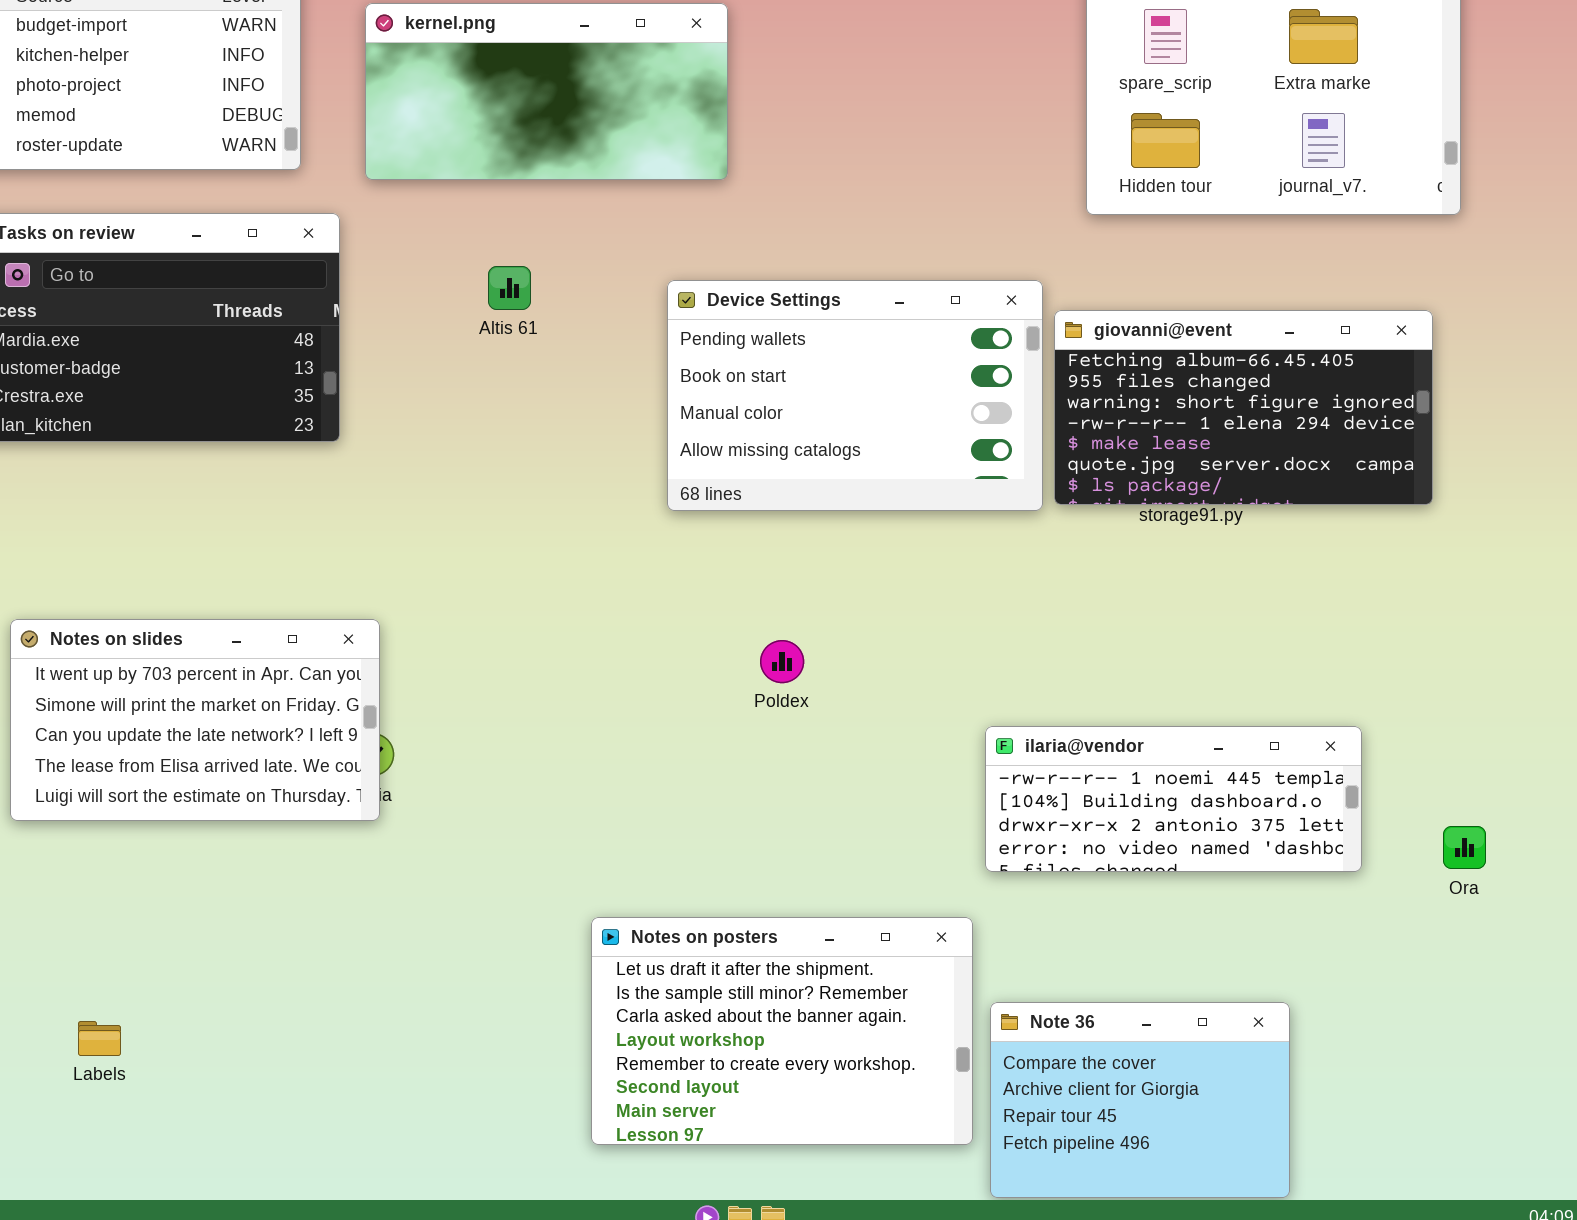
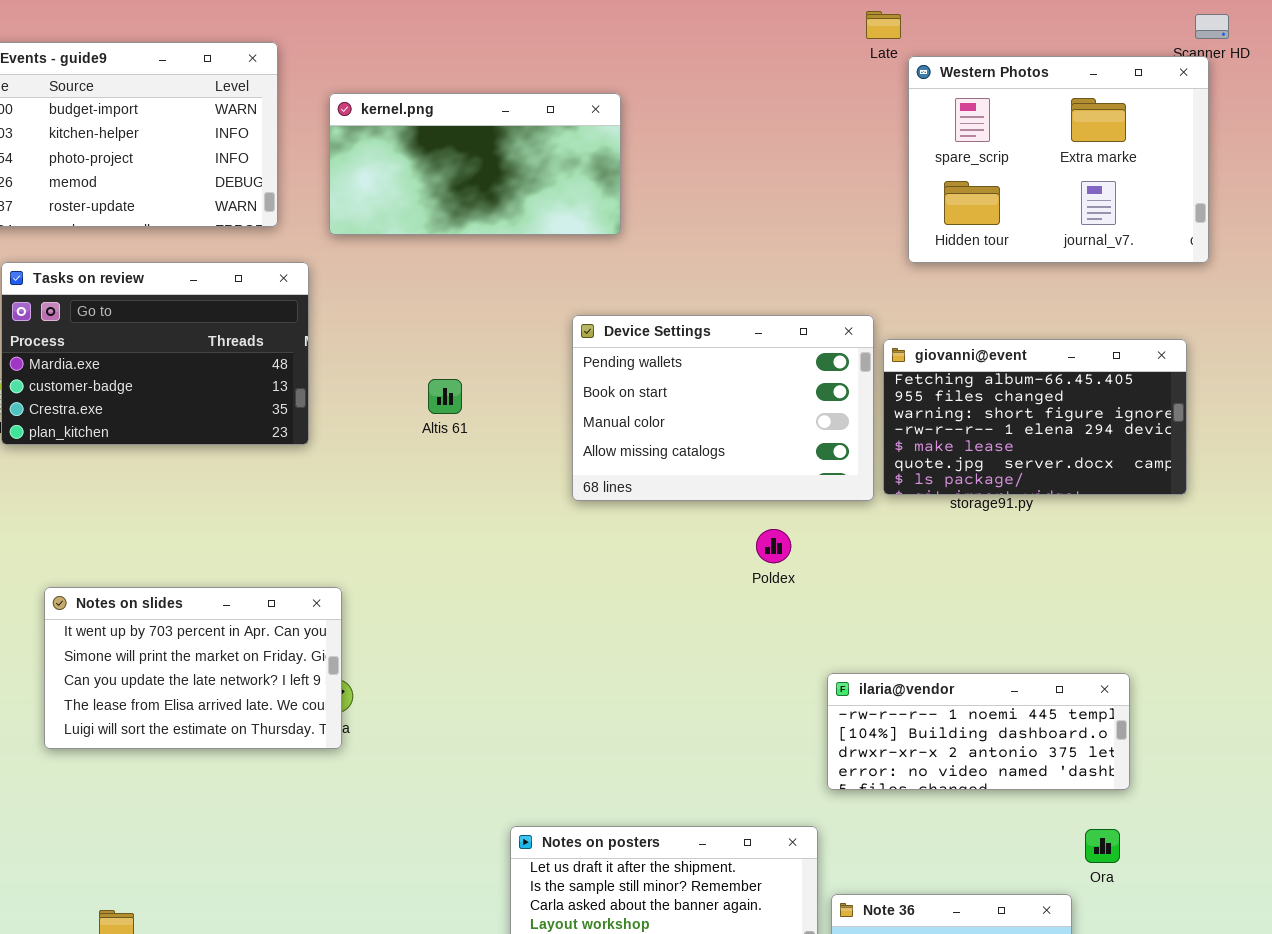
Altis 61: [488,266,531,310] -> [428,379,462,414], moved
Poldex: [760,640,804,683] -> [756,529,791,563], moved
Ora: [1443,826,1486,869] -> [1085,829,1120,863], moved

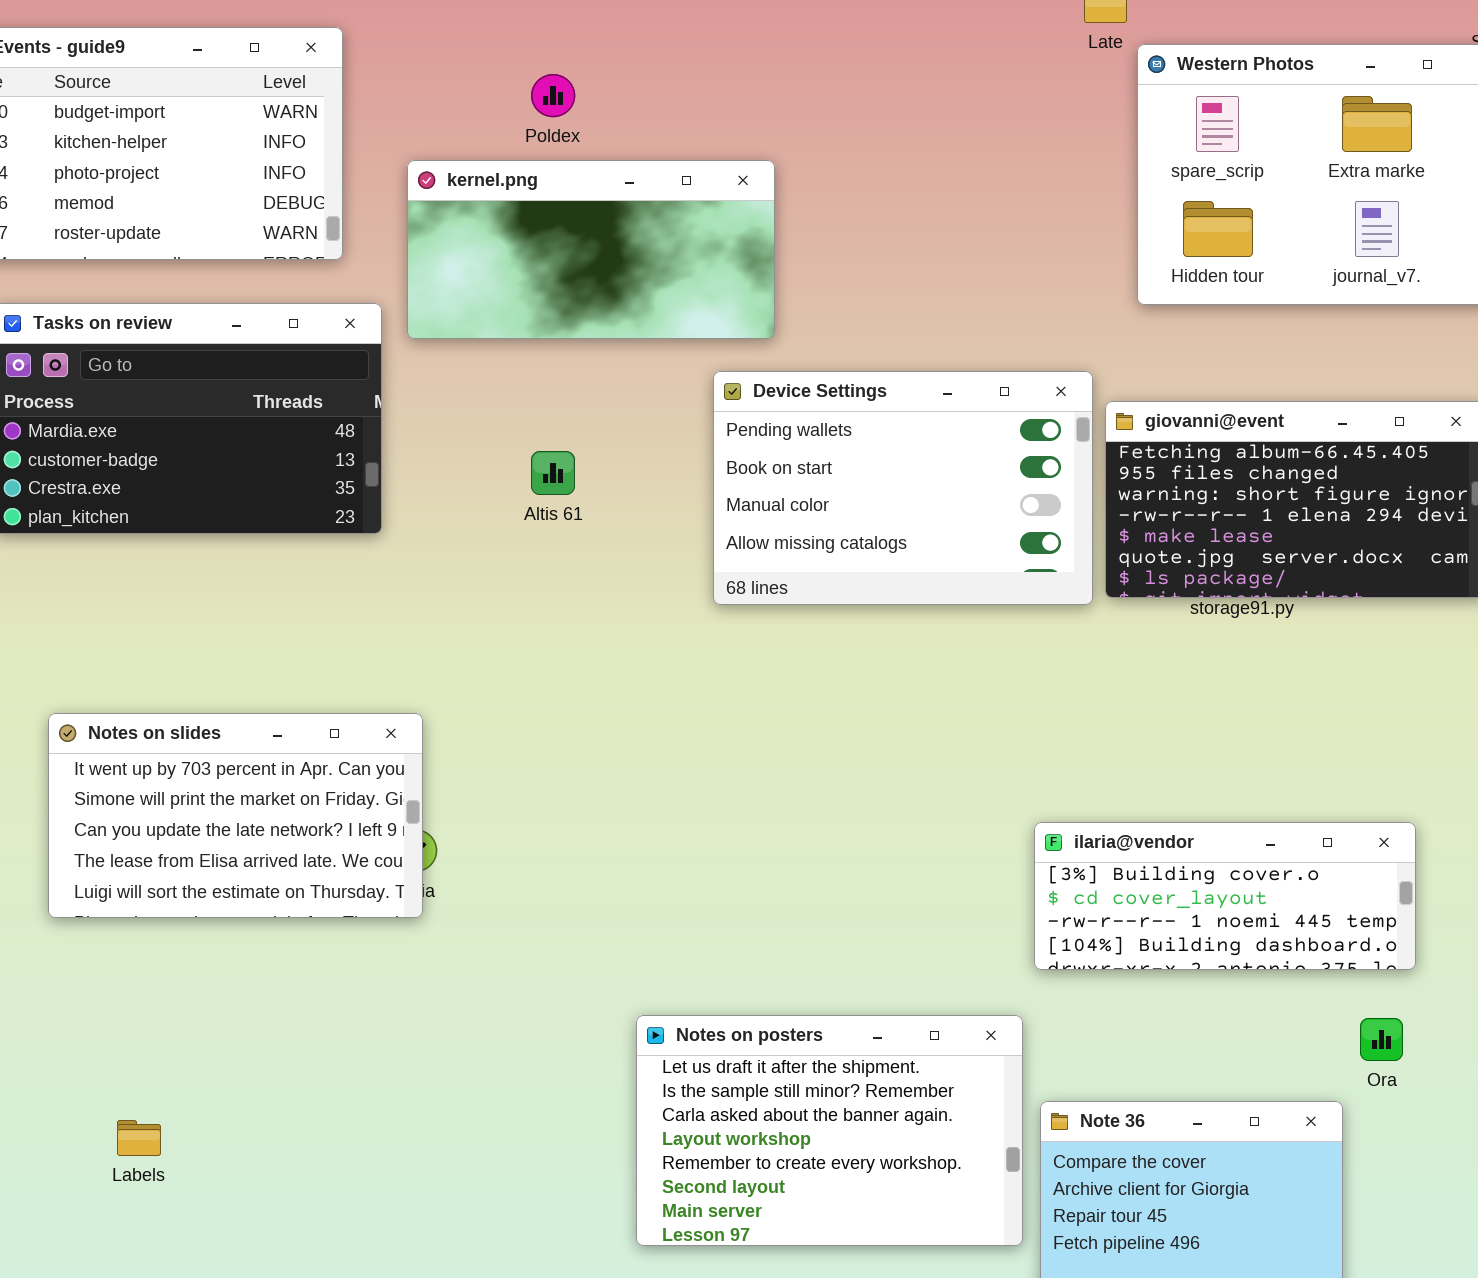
kernel.png: [329,93,621,235] -> [407,160,775,339], moved
Poldex: [756,529,791,563] -> [531,74,575,117], moved
ilaria@vendor: [827,673,1130,790] -> [1034,822,1416,970], scrolled up 2 rows

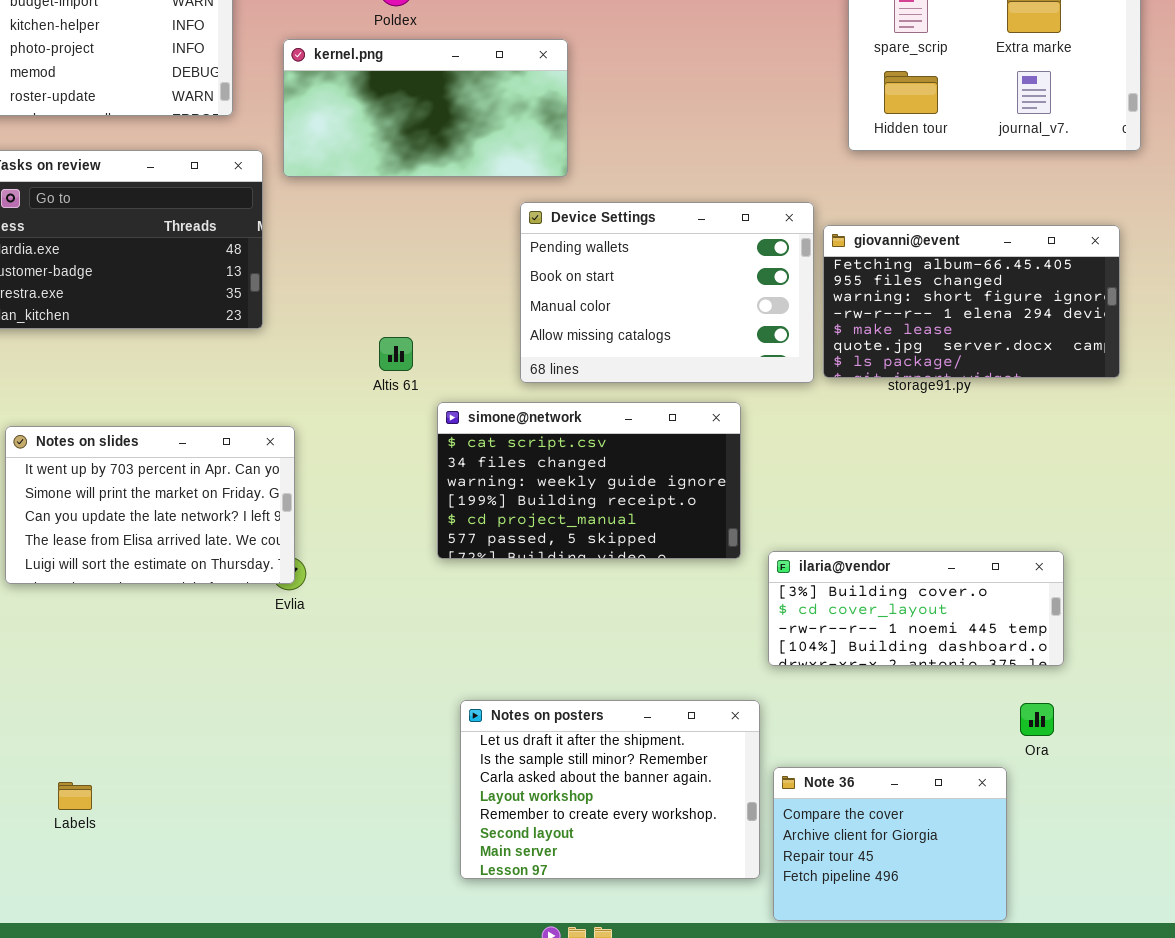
Altis 61: [531,451,575,495] -> [379,337,413,371], moved
simone@network: none -> [437,402,741,559], opened
Notes on slides: [48,713,423,918] -> [5,426,295,584], moved

